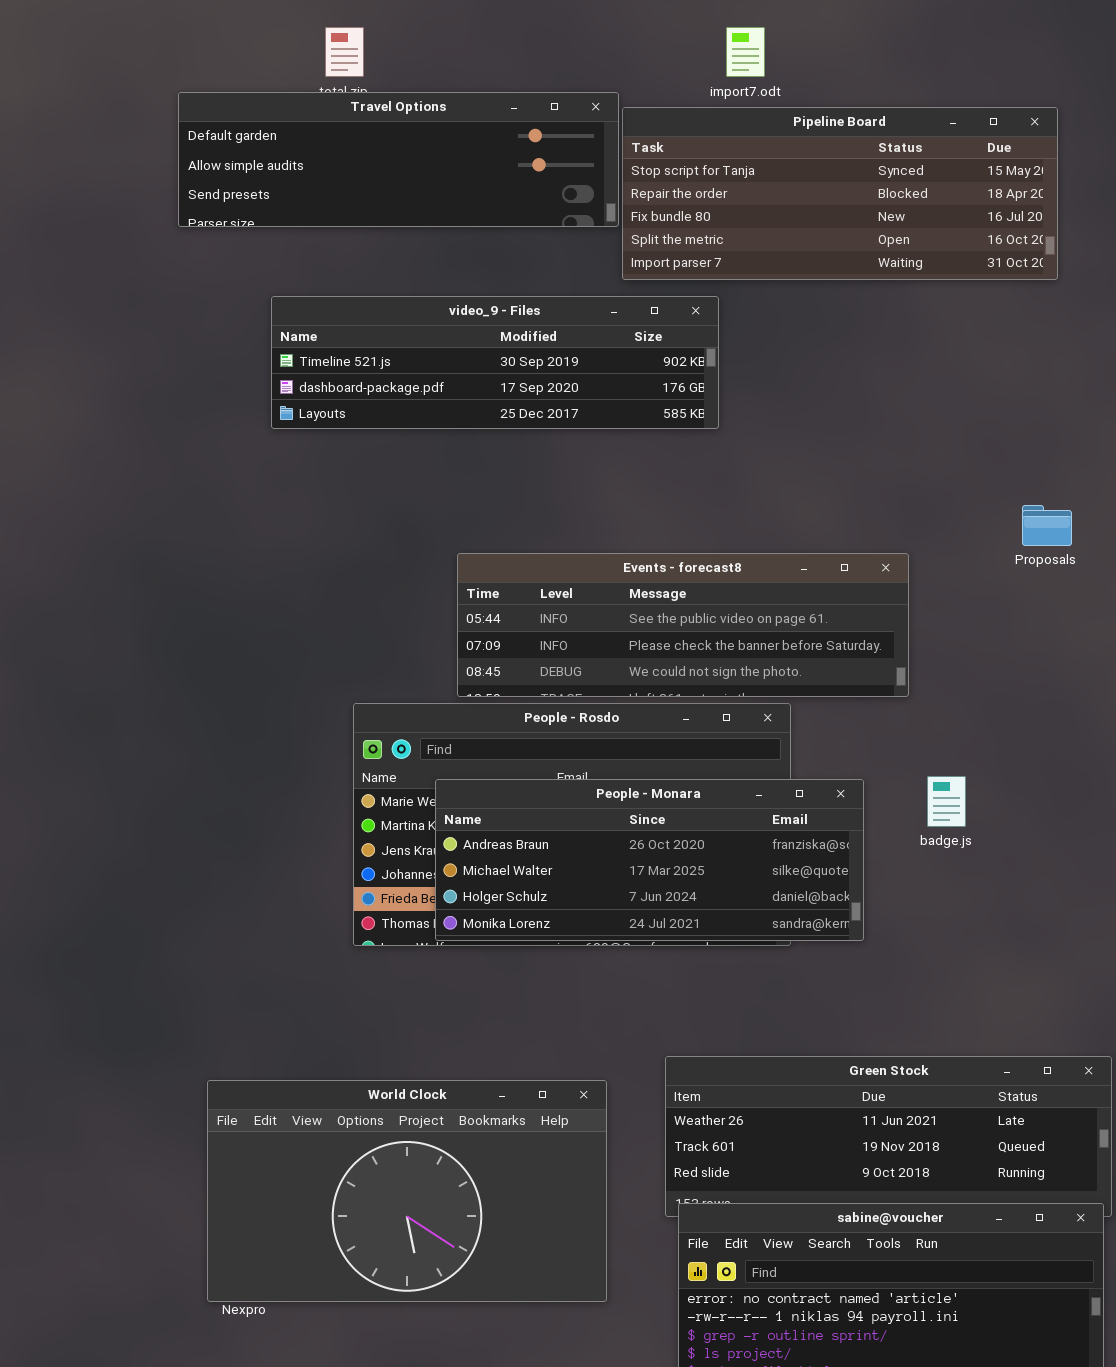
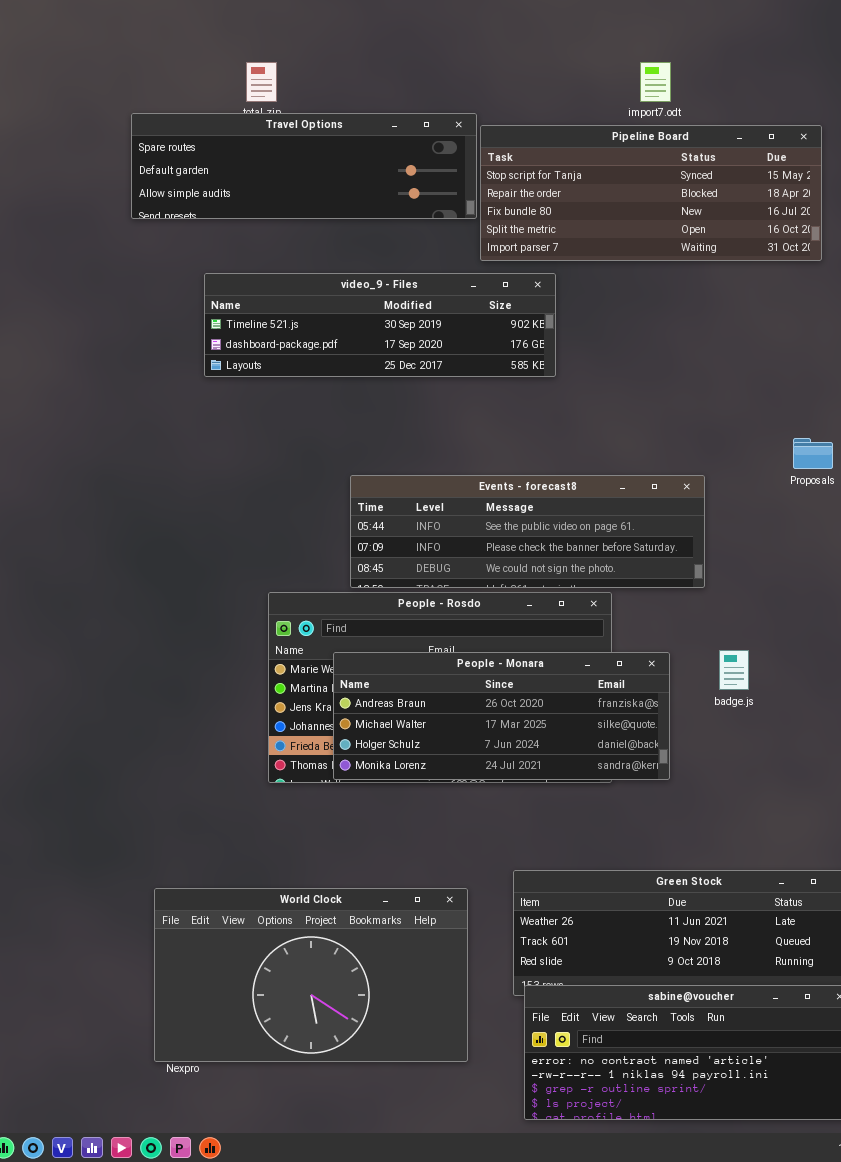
import7.odt: [726,27,765,77] -> [640,62,671,102], moved
Travel Options: [178,92,619,227] -> [131,113,477,219], scrolled up 1 row

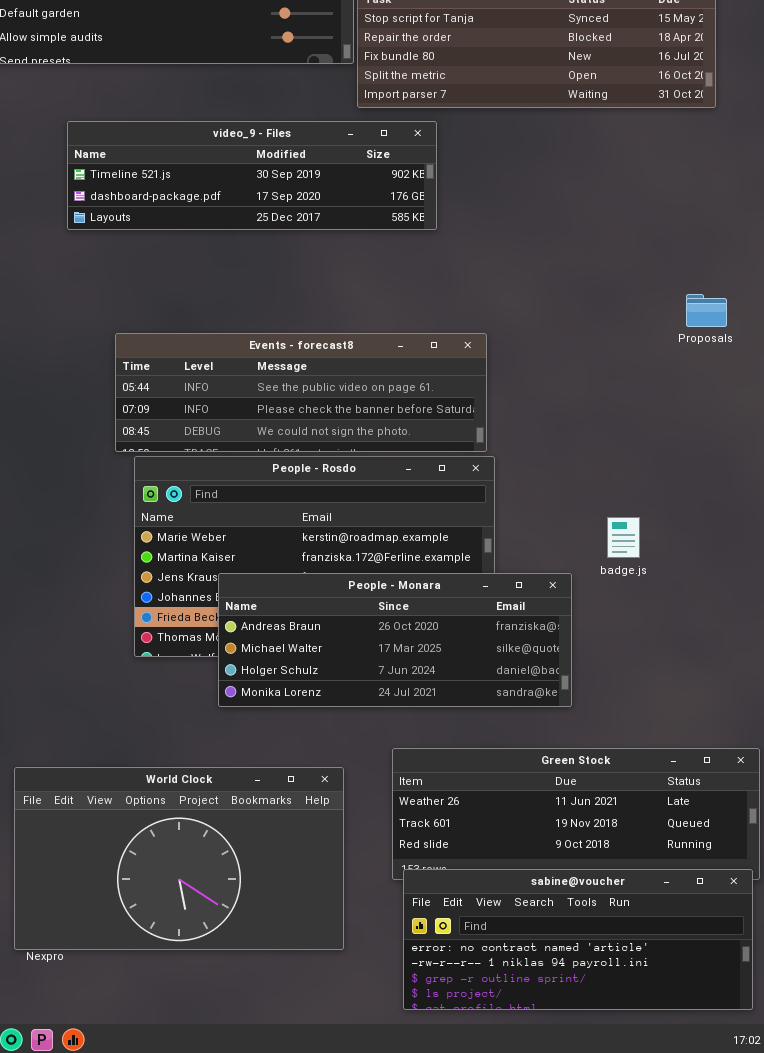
Events - forecast8: [350,475,705,588] -> [115,333,487,452], moved
People - Monara: [333,652,670,780] -> [218,573,572,707], moved

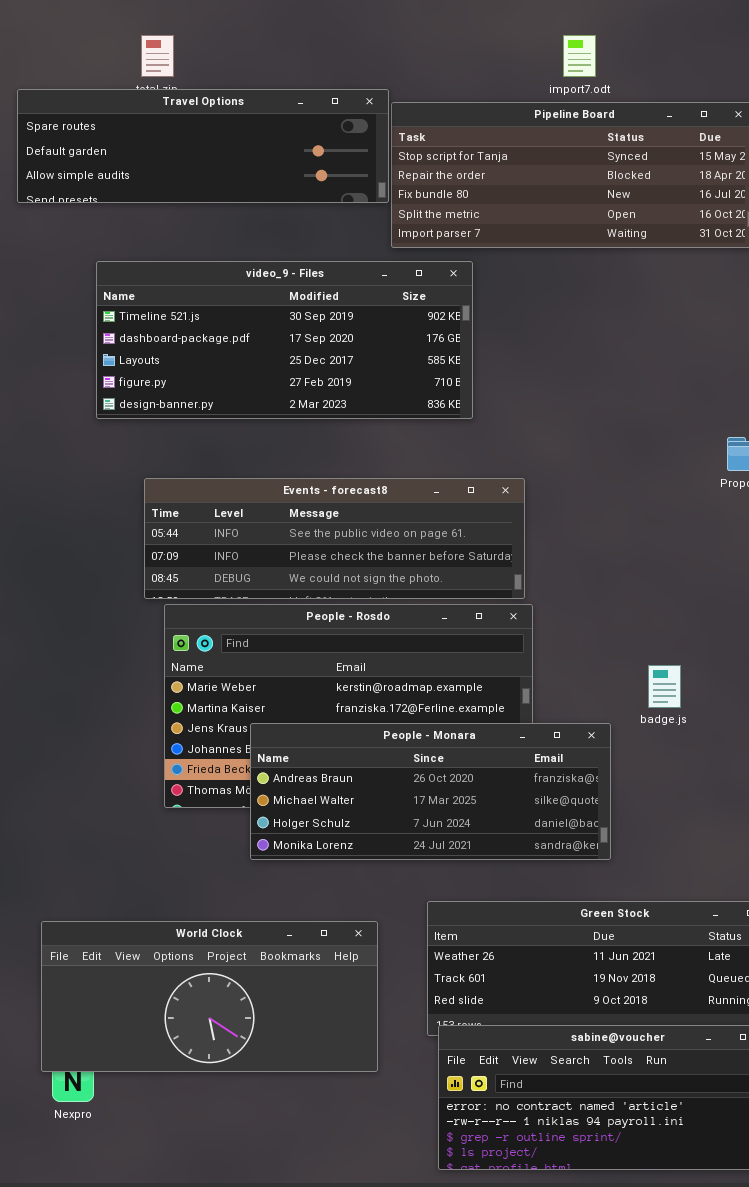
video_9 - Files: [67,121,437,230] -> [96,261,473,419], resized
World Clock: [14,767,344,950] -> [41,921,378,1072], resized

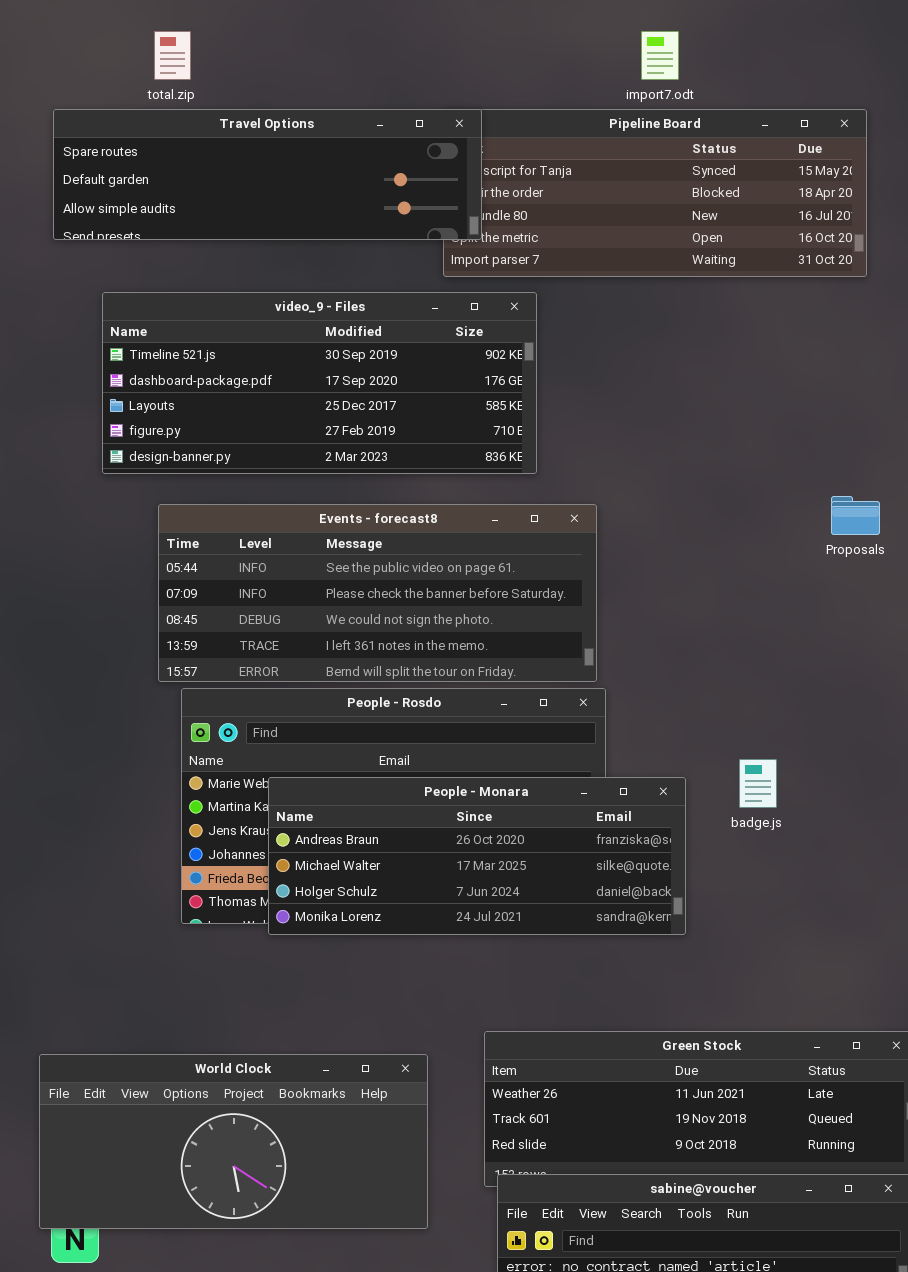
Travel Options: [17,89,389,203] -> [53,109,482,240], moved
Events - forecast8: [144,478,525,599] -> [158,504,597,682], resized
People - Monara: [250,723,611,860] -> [268,777,686,935], moved

